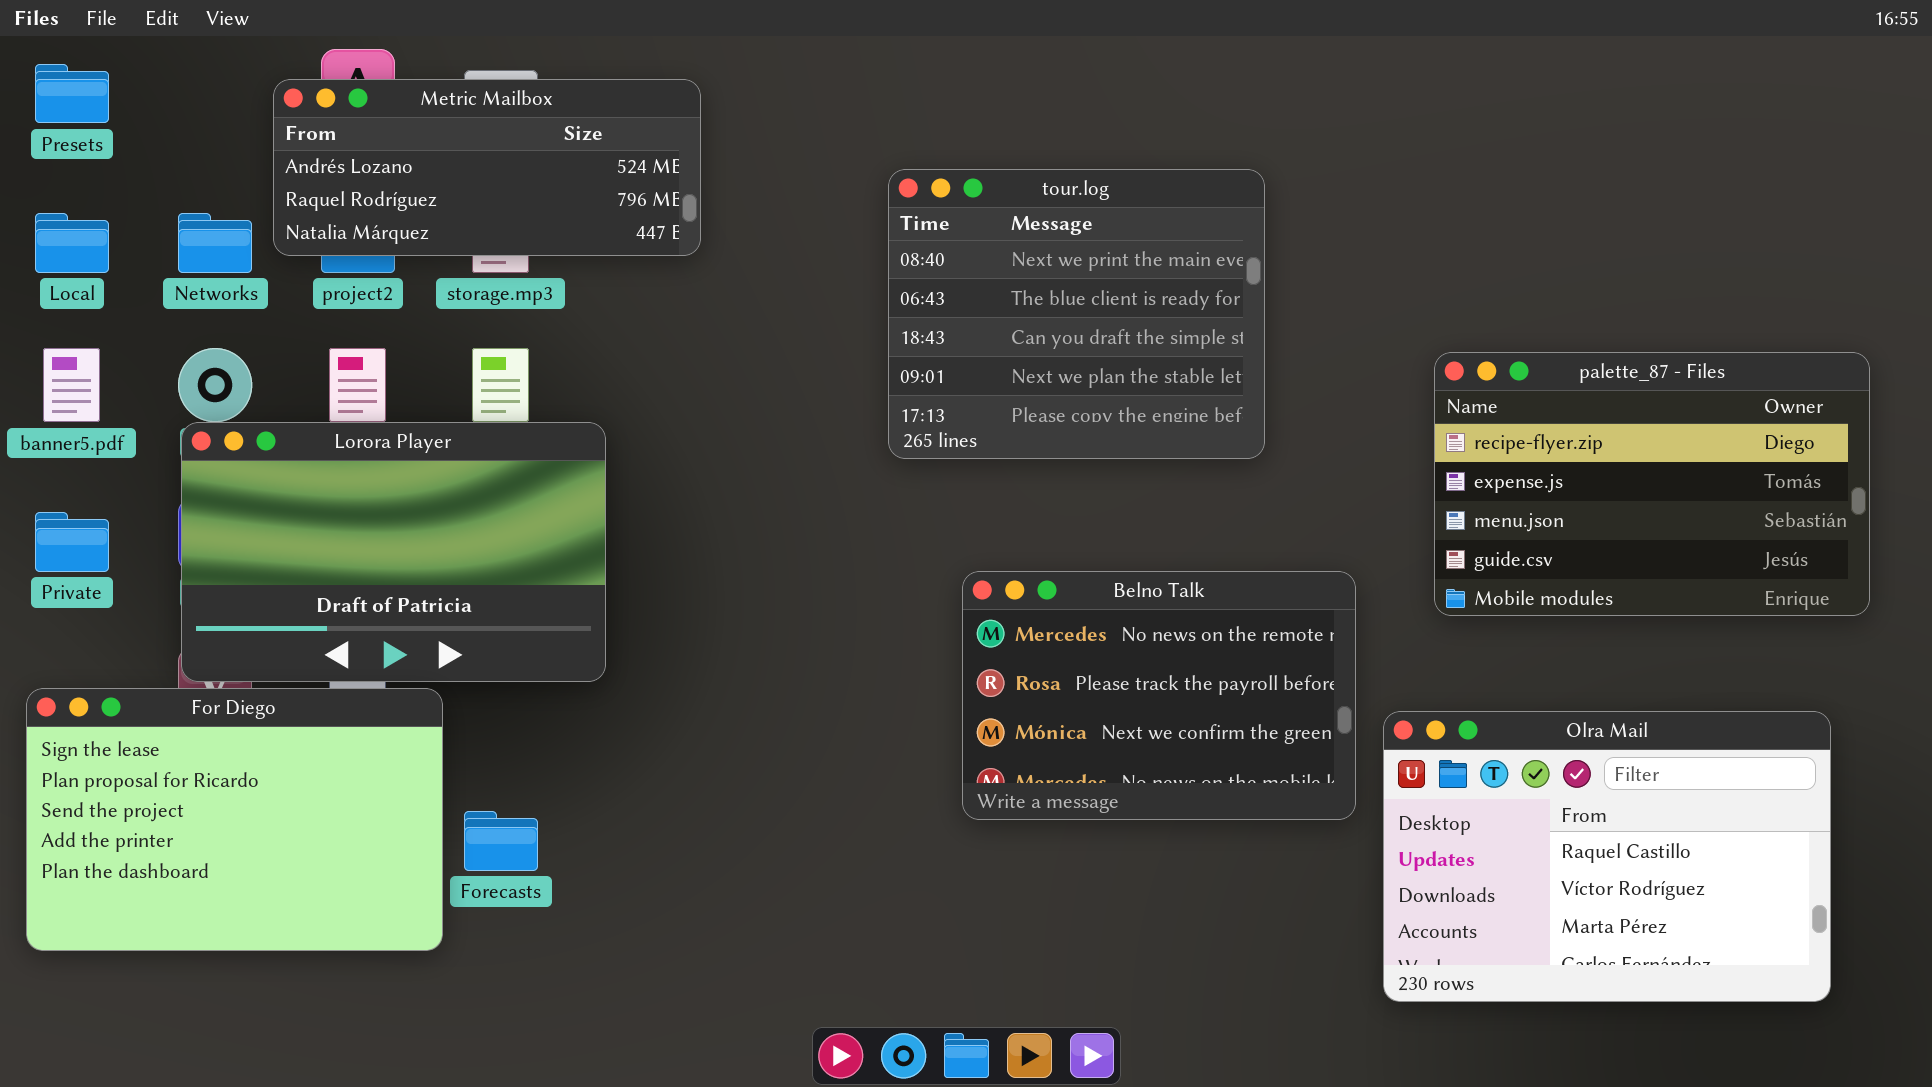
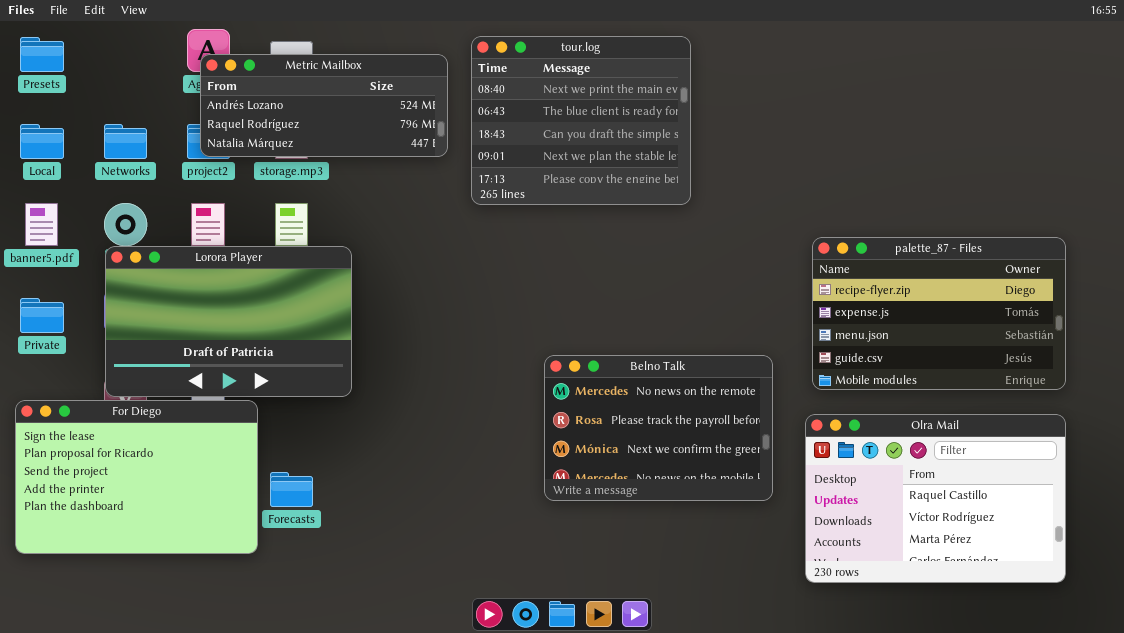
Metric Mailbox: [273,79,701,256] -> [200,54,448,157], moved
tour.log: [888,169,1265,459] -> [471,36,691,205], moved
palette_87 - Files: [1434,352,1870,616] -> [812,237,1066,390], moved
Belno Talk: [962,571,1356,820] -> [544,355,773,501], moved

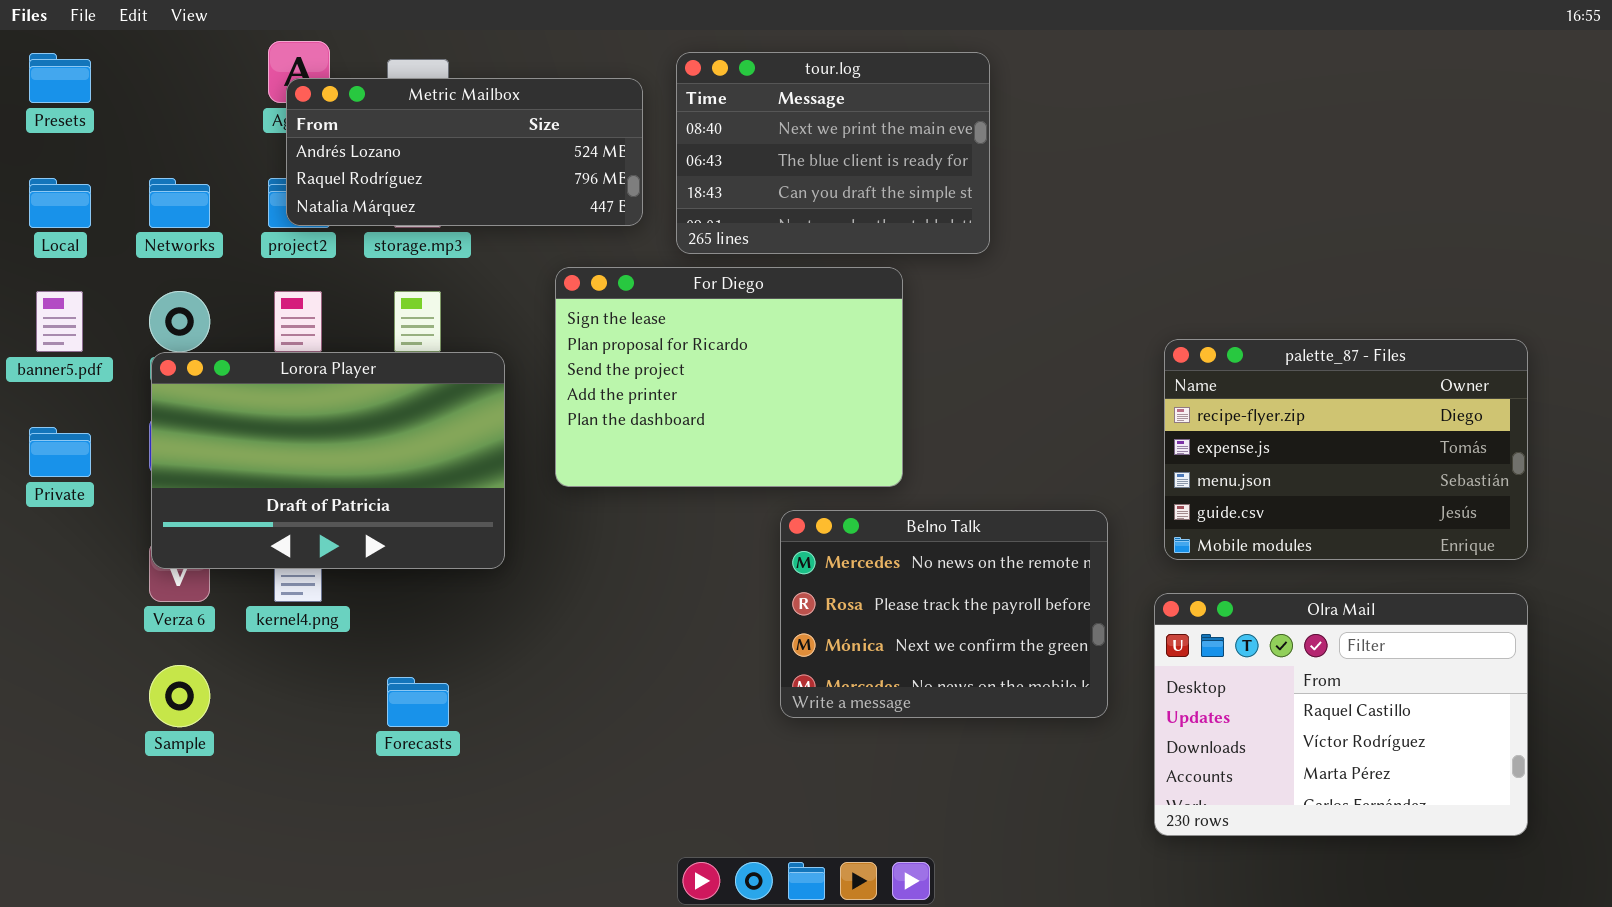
tour.log: [471,36,691,205] -> [676,52,990,254], resized
For Diego: [15,400,258,554] -> [555,267,903,487], moved

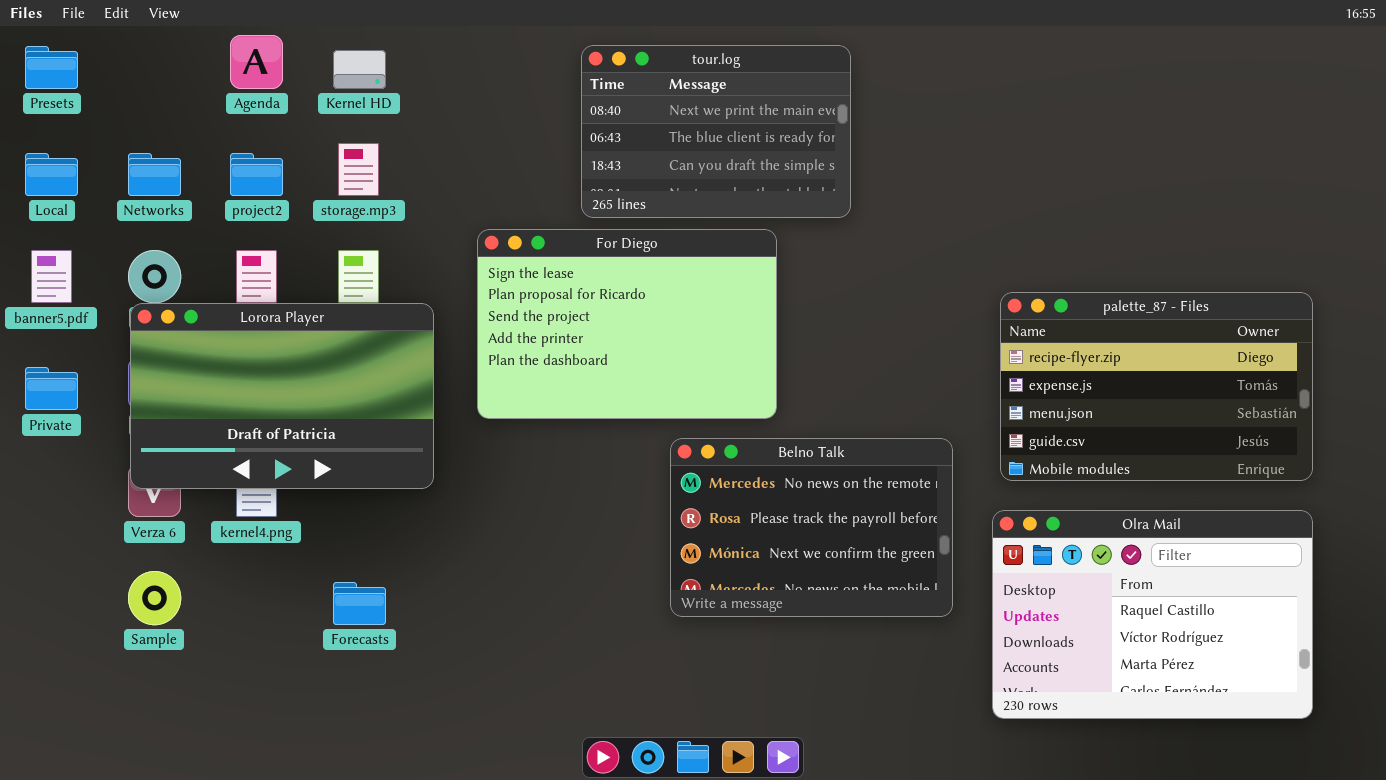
Metric Mailbox: [286,78,643,226] -> none, closed

